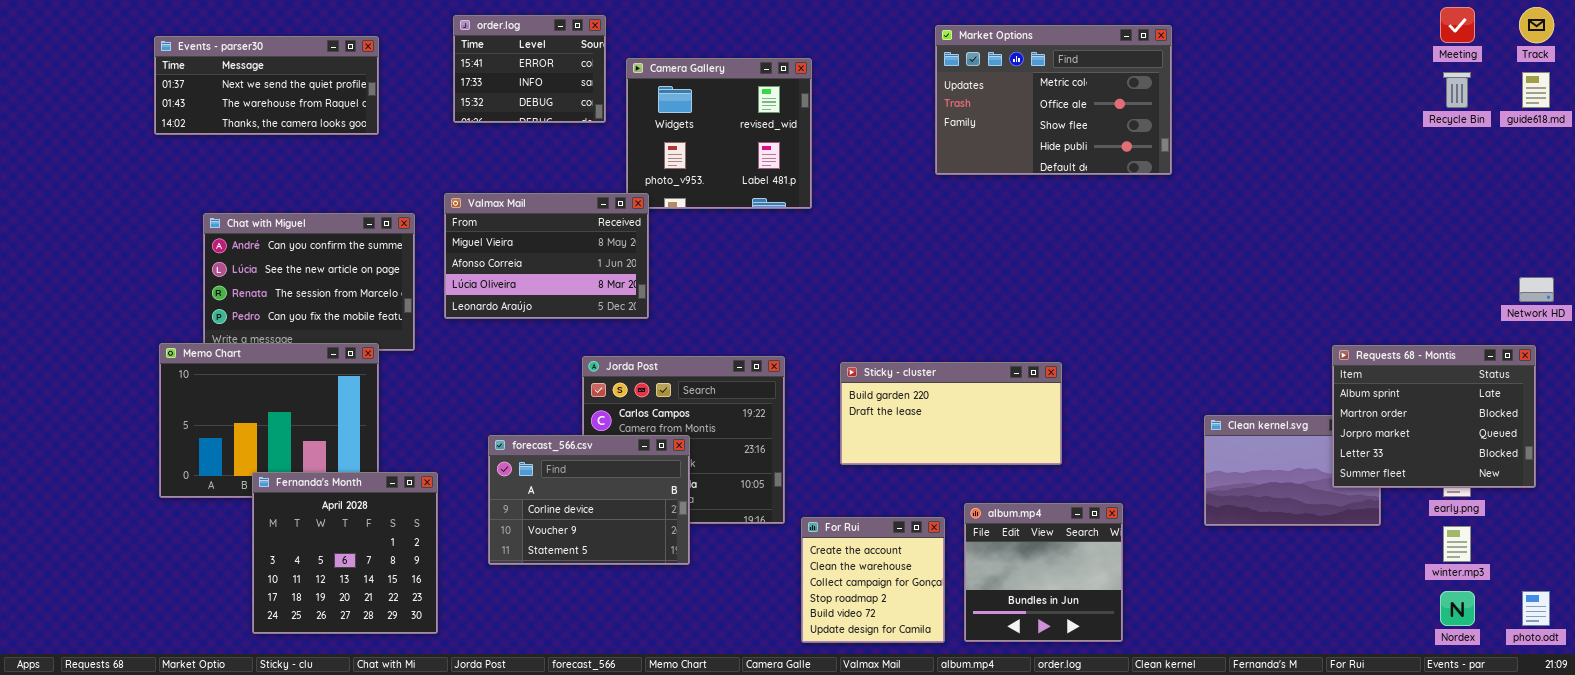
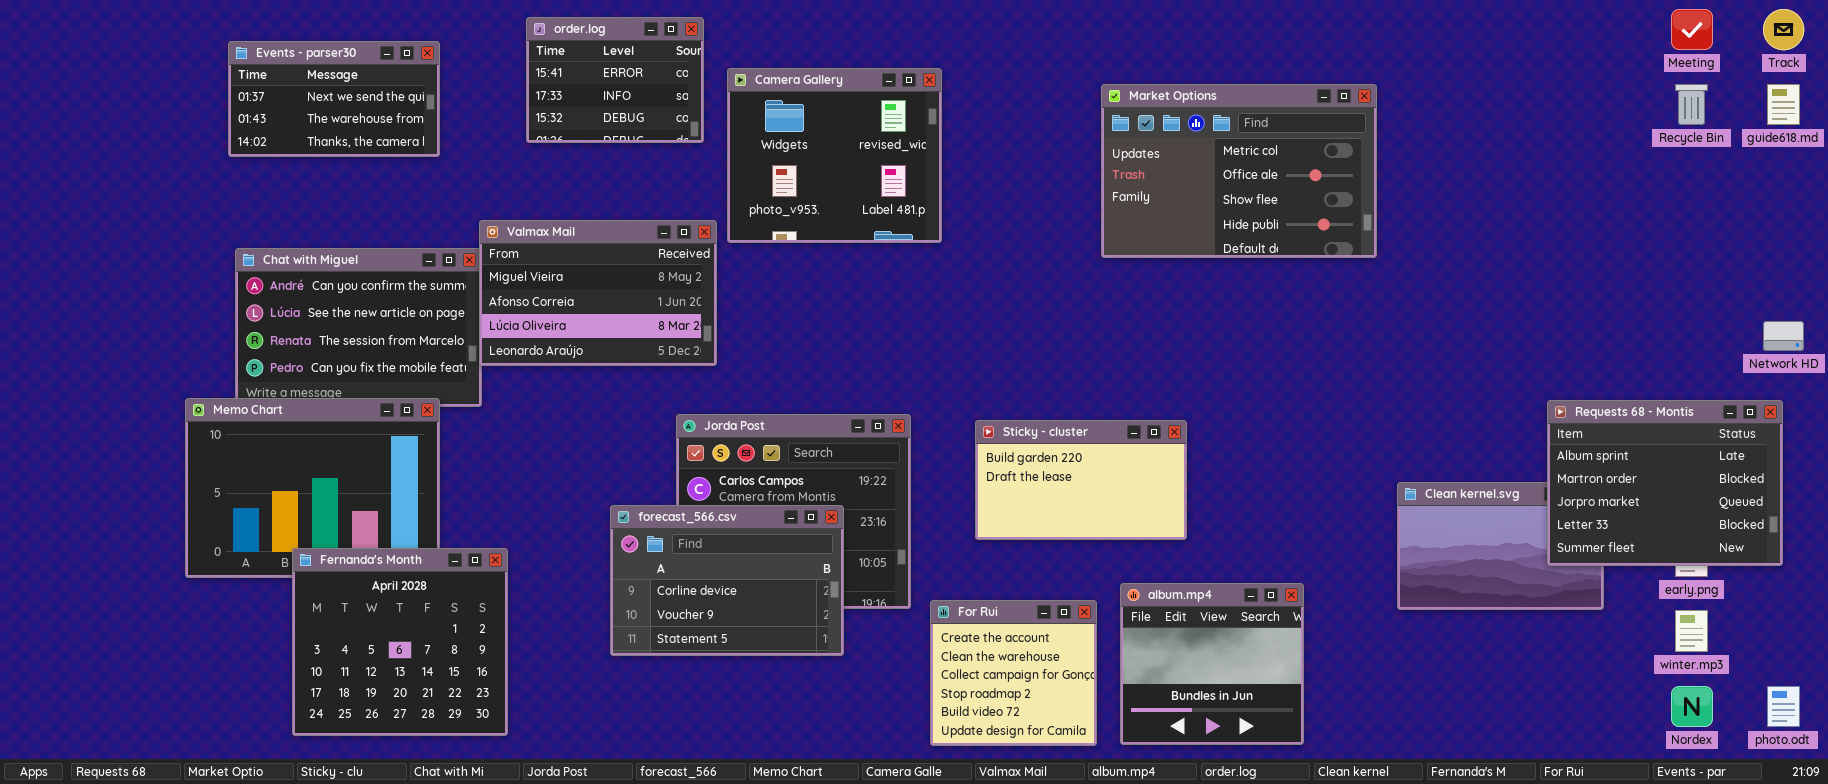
Market Options: [935,25,1172,175] -> [1101,84,1377,258], moved
Events - parser30: [154,36,379,135] -> [228,41,440,157], resized
Valmax Mail: [444,193,649,319] -> [479,220,717,366], moved
Sticky - cluster: [840,362,1062,465] -> [975,420,1187,540], resized
forecast_566.csv: [488,435,690,565] -> [610,505,844,656], moved

